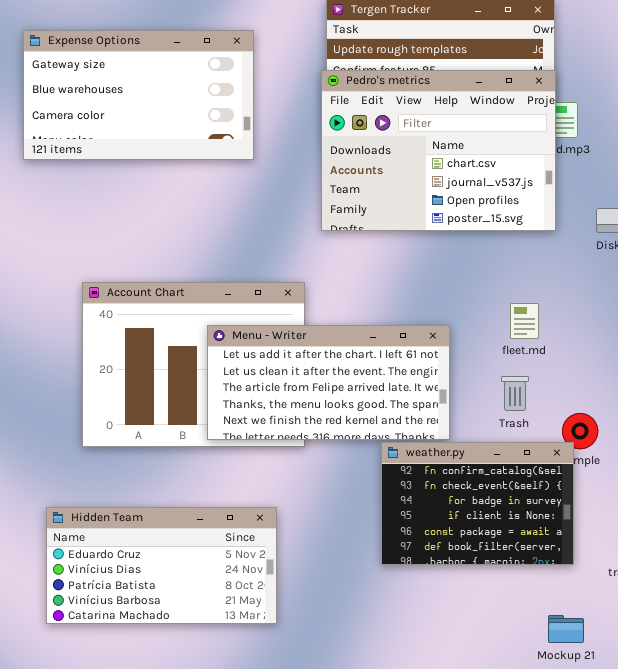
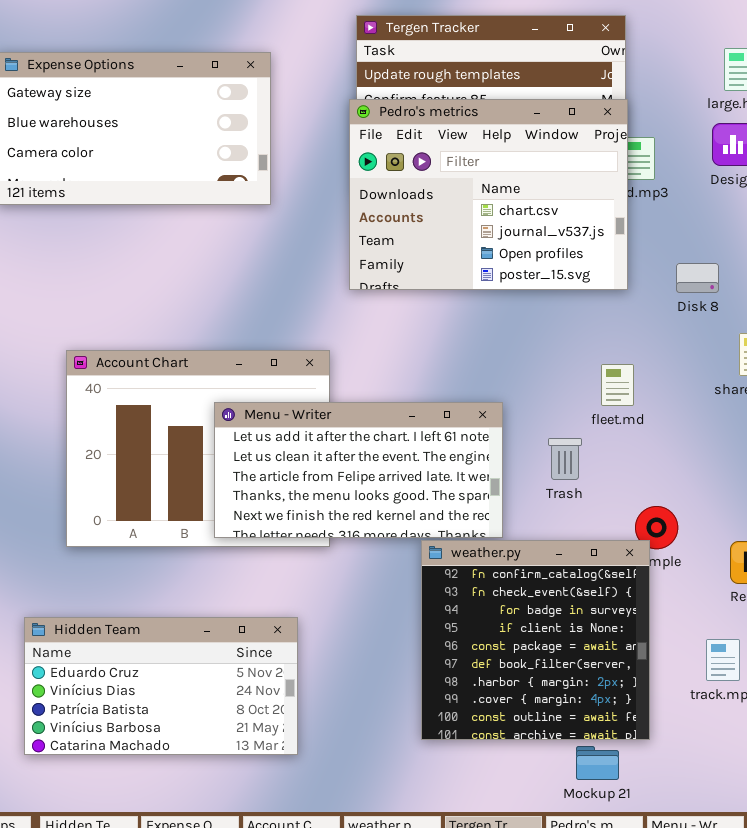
fleet.md: [510,303,539,339] -> [601,364,634,406], moved
Trash: [501,376,529,411] -> [548,438,582,480], moved
weather.py: [381,442,574,565] -> [421,540,650,740], resized
Mockup 21: [548,615,584,643] -> [576,746,619,780], moved

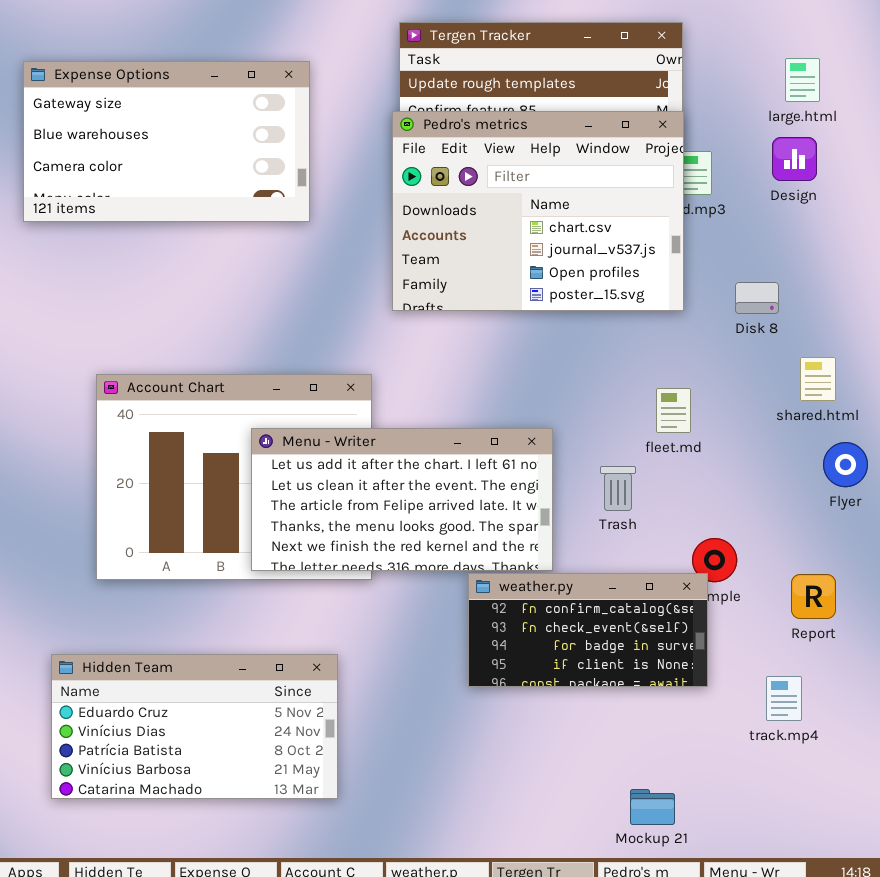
weather.py: [421,540,650,740] -> [468,573,708,687], resized

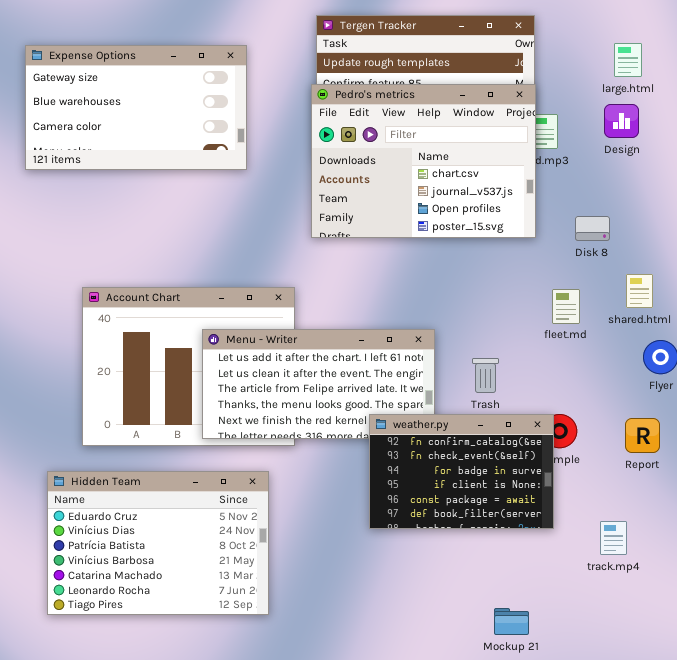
fleet.md: [656,388,691,433] -> [552,289,580,324], moved
weather.py: [468,573,708,687] -> [369,414,554,529], resized
Report: [791,574,836,619] -> [625,418,660,453], moved
Hidden Team: [51,654,338,799] -> [47,471,269,615], resized

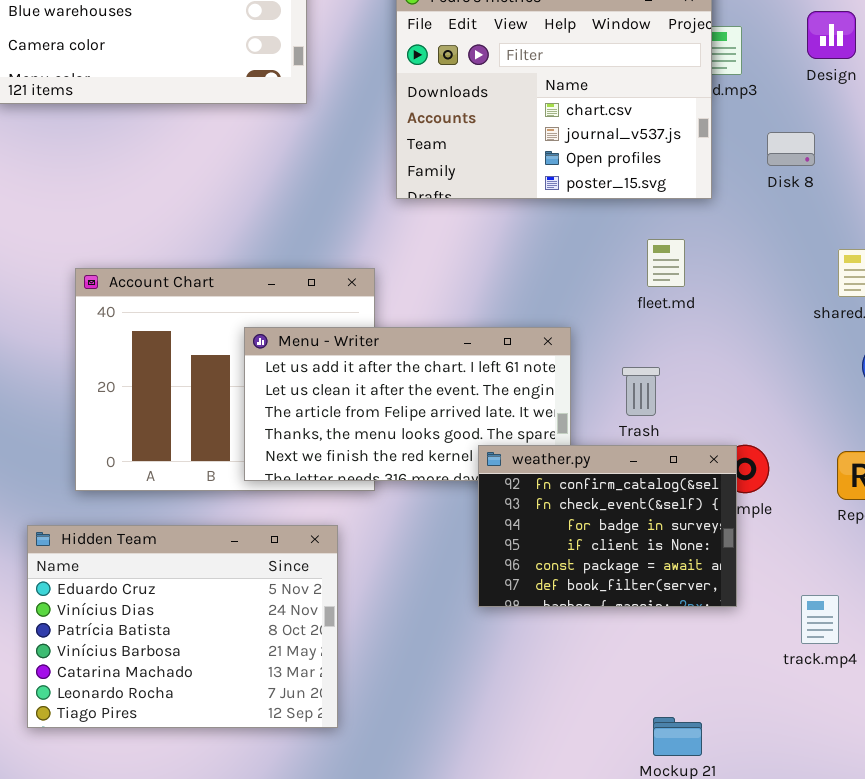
Disk 8: [575,216,610,241] -> [767,132,815,166], moved
fleet.md: [552,289,580,324] -> [647,239,685,287], moved

